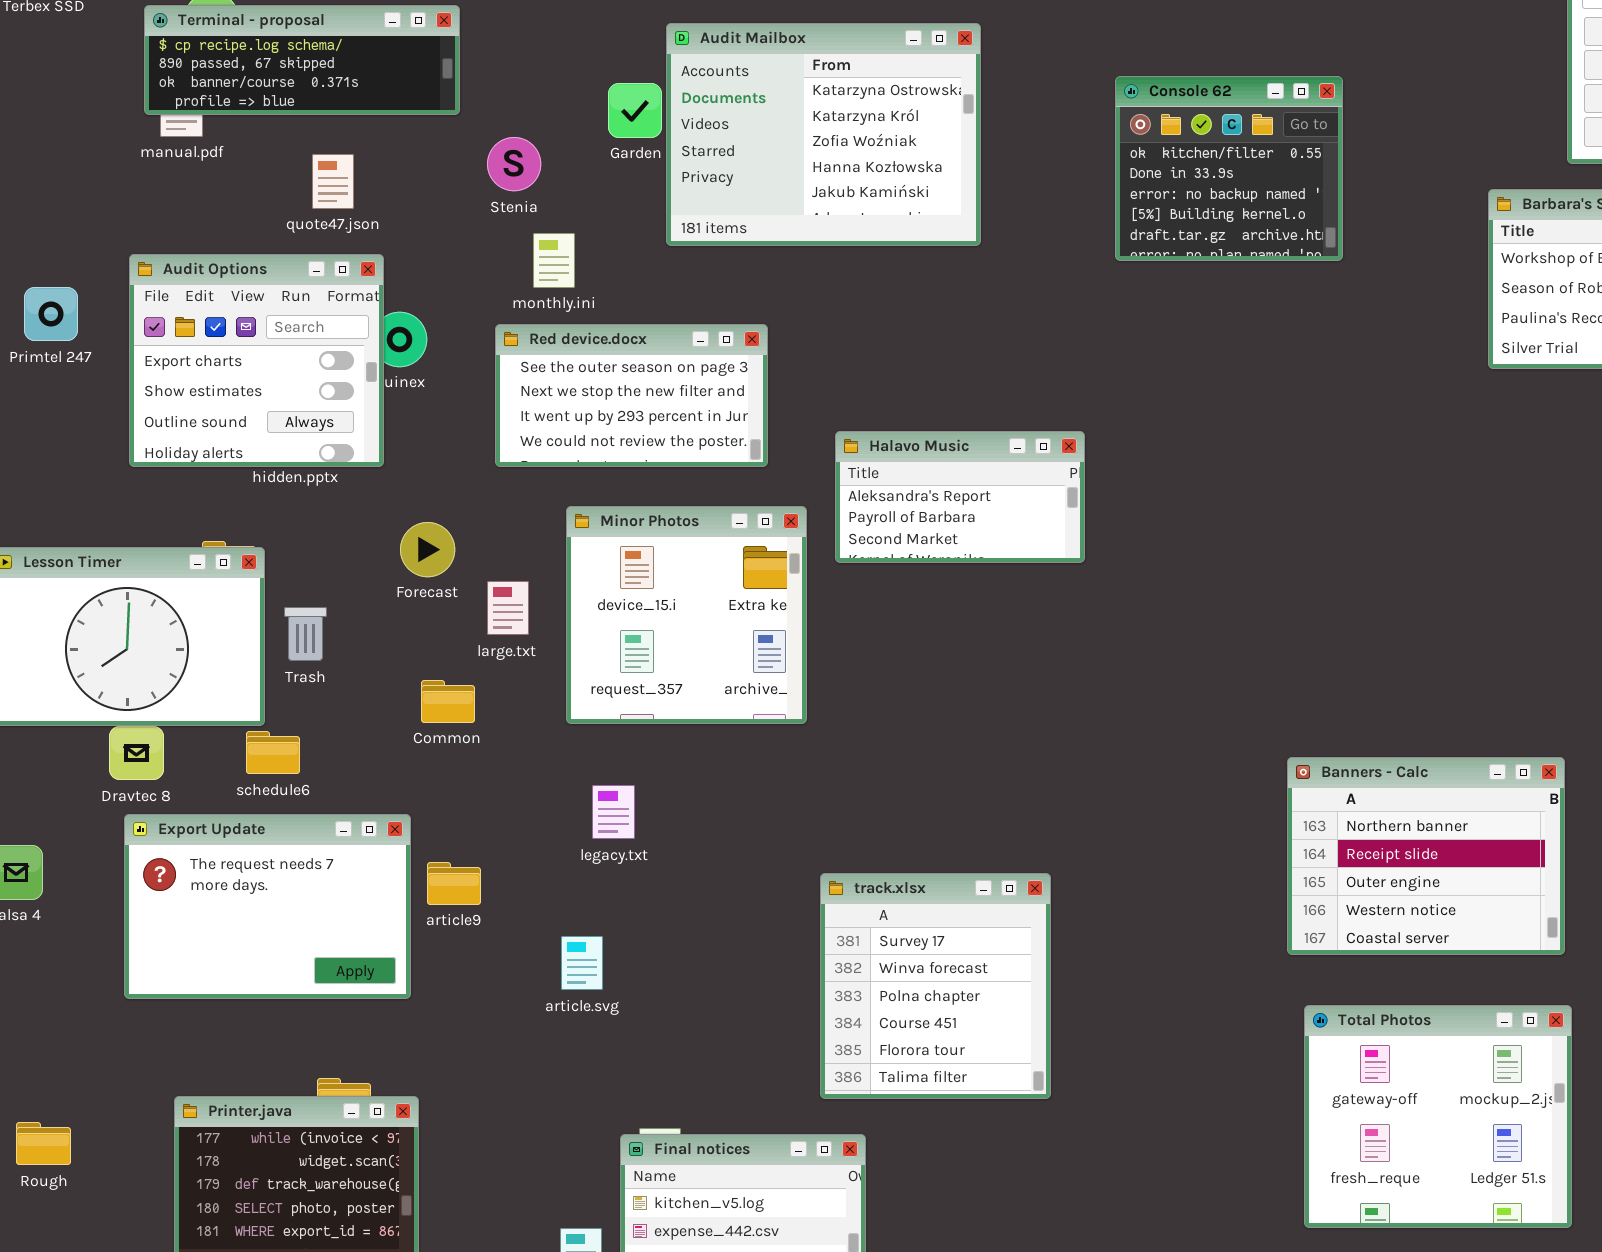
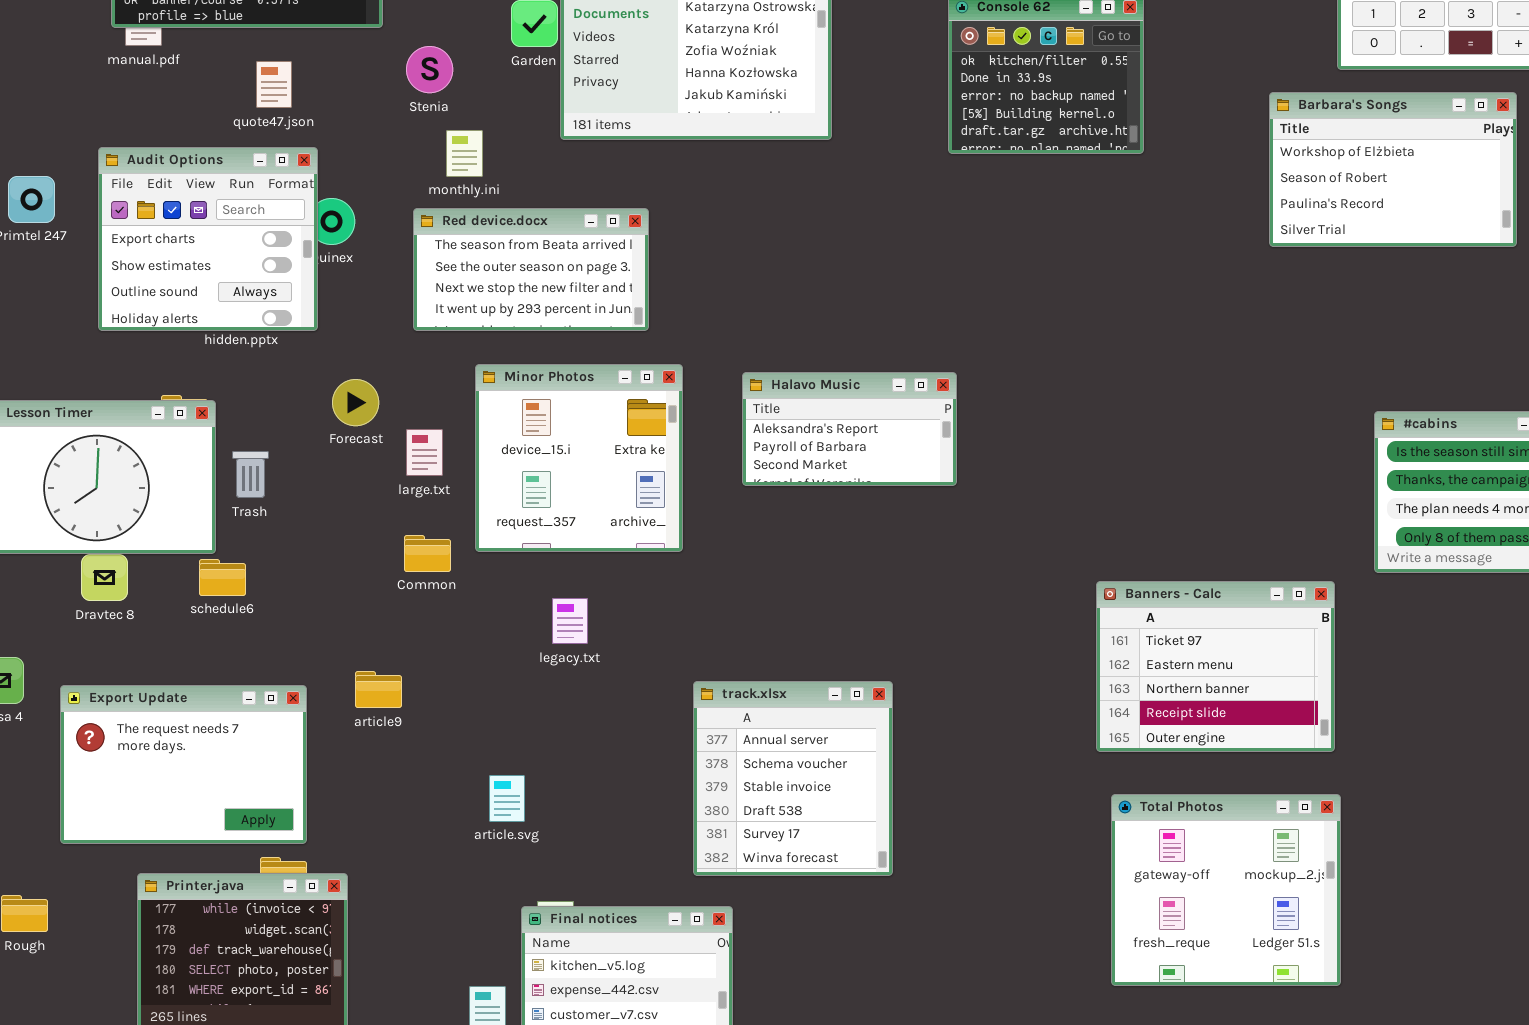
Red device.docx: [495,324,768,467] -> [413,208,649,331], scrolled up 1 row
Halavo Music: [835,431,1085,563] -> [742,372,957,486], moved
Common: [421,680,475,723] -> [404,535,451,572], moved
Banners - Calc: [1287,757,1565,955] -> [1096,581,1335,752], scrolled up 2 rows
legacy.txt: [592,785,635,839] -> [552,598,588,644], moved
Export Update: [124,814,411,999] -> [60,685,307,844], moved
track.xlsx: [820,873,1051,1099] -> [693,681,893,876], scrolled up 4 rows
article.svg: [561,936,603,990] -> [489,775,525,822], moved

